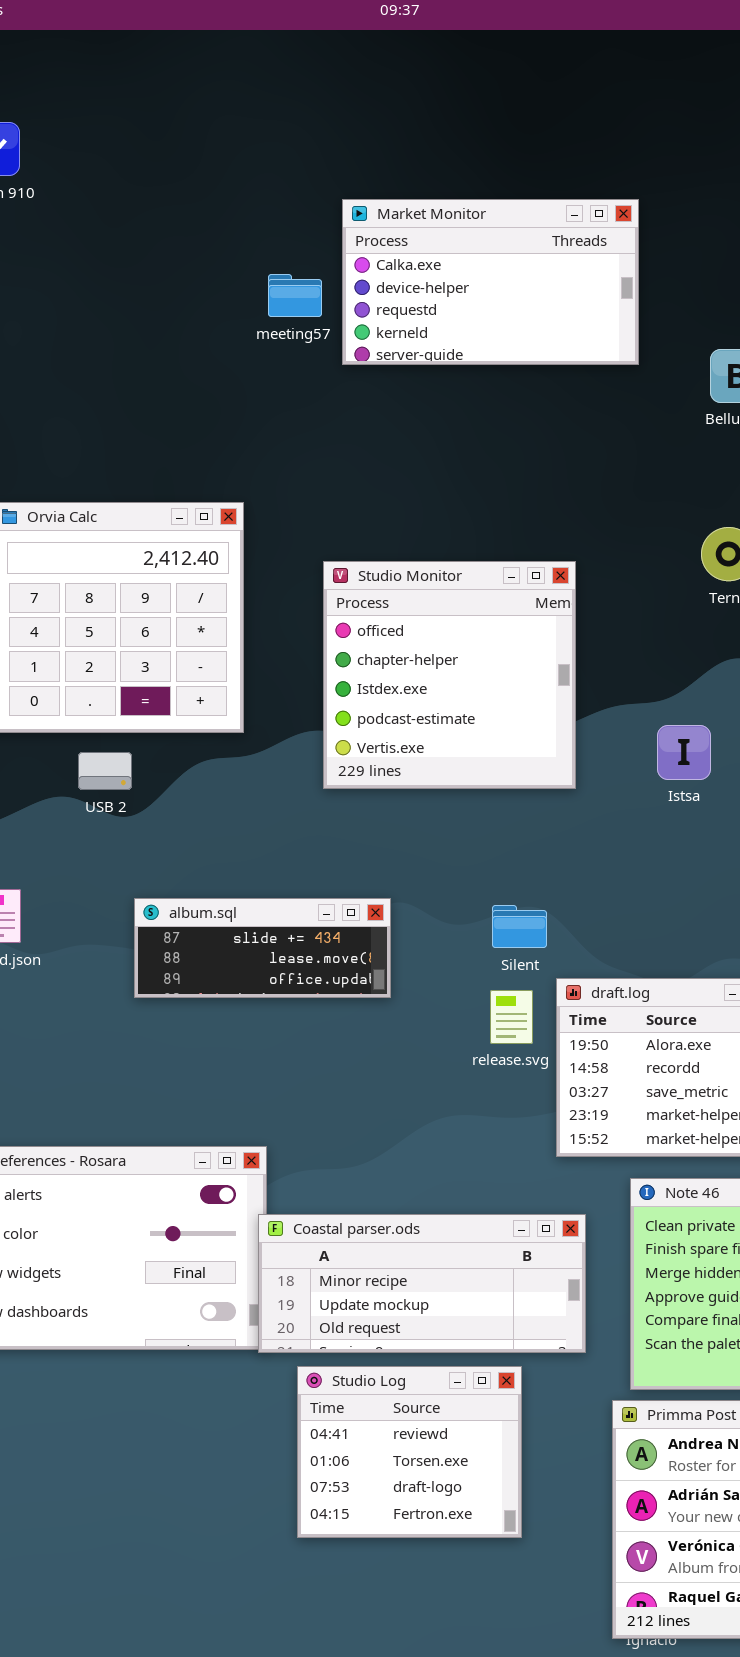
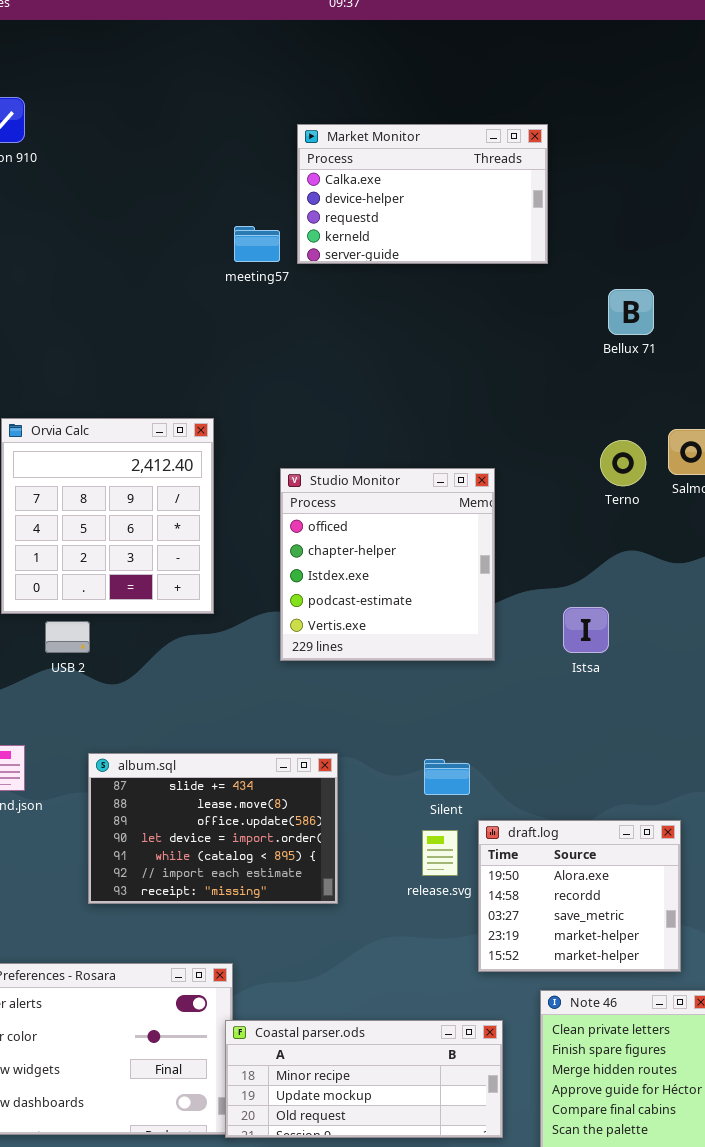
Market Monitor: [342,199,639,365] -> [297,124,548,264], moved
USB 2: [78,752,132,790] -> [45,621,90,653], moved
album.sql: [134,898,391,998] -> [88,753,338,904], resized

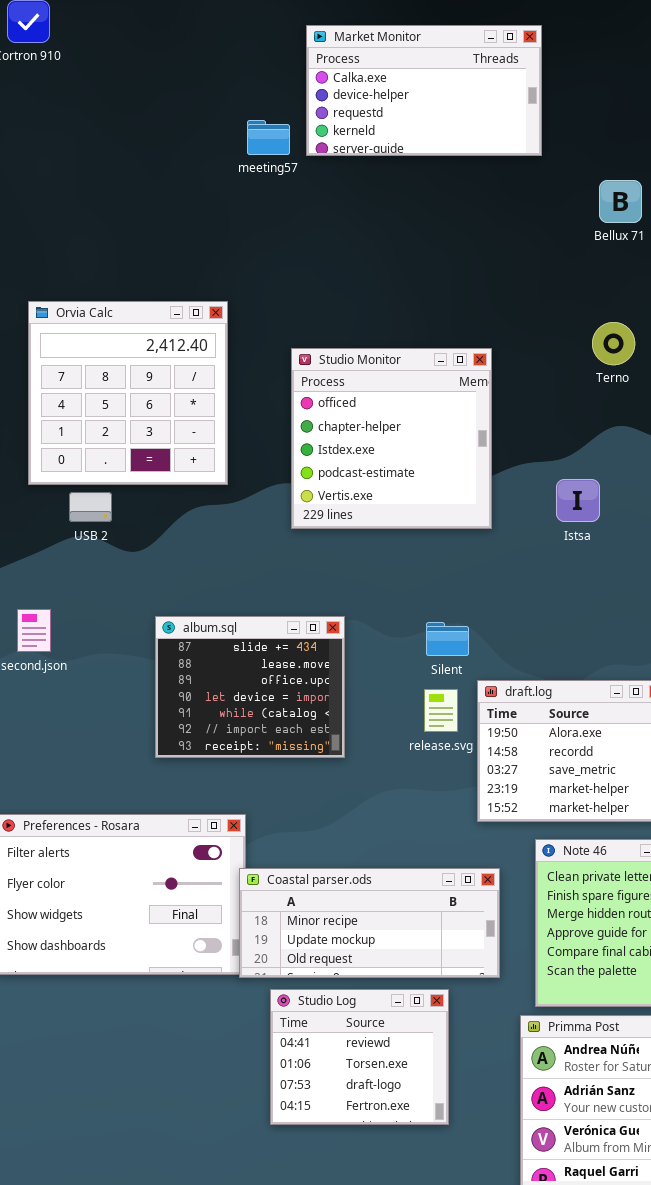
album.sql: [88,753,338,904] -> [155,616,345,758], resized

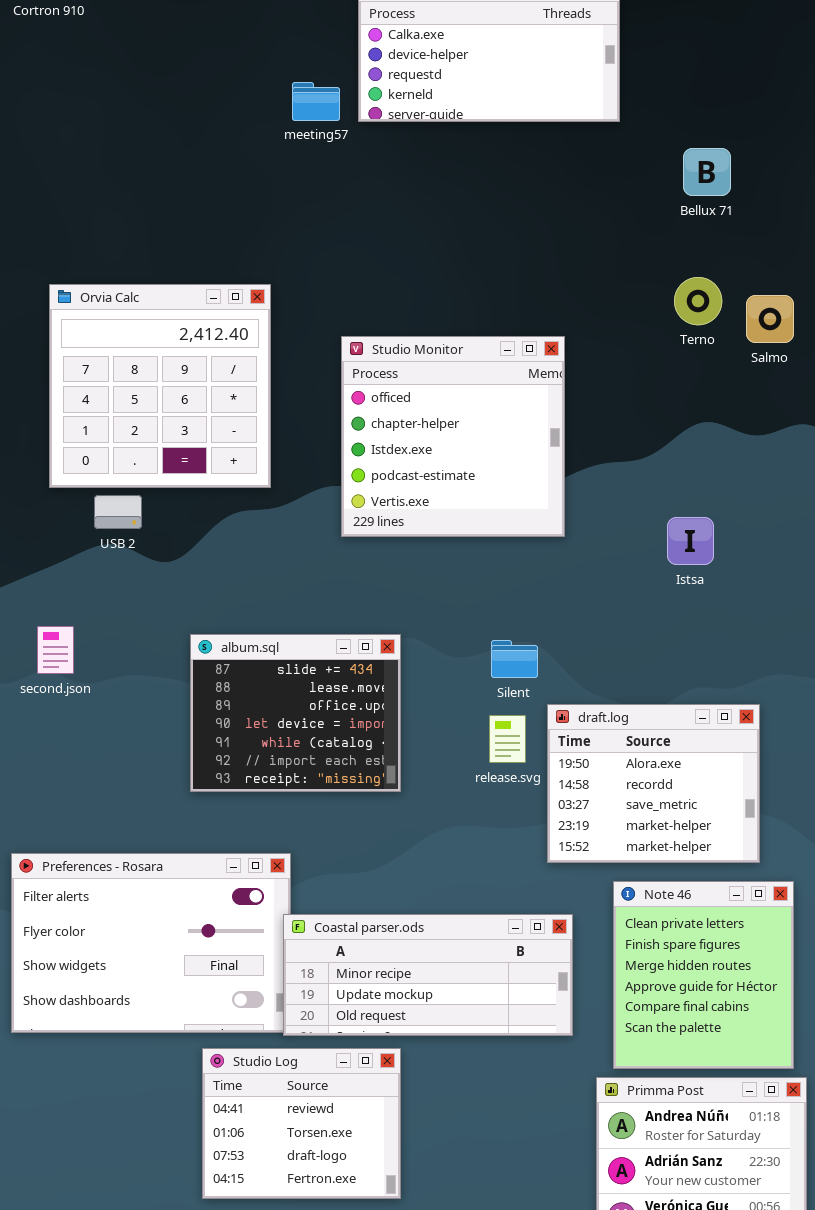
Terno: [592,322,635,365] -> [674,277,722,325], moved
Istsa: [556,479,600,522] -> [667,517,714,565], moved
Studio Log: [270,989,449,1125] -> [202,1048,401,1199], moved

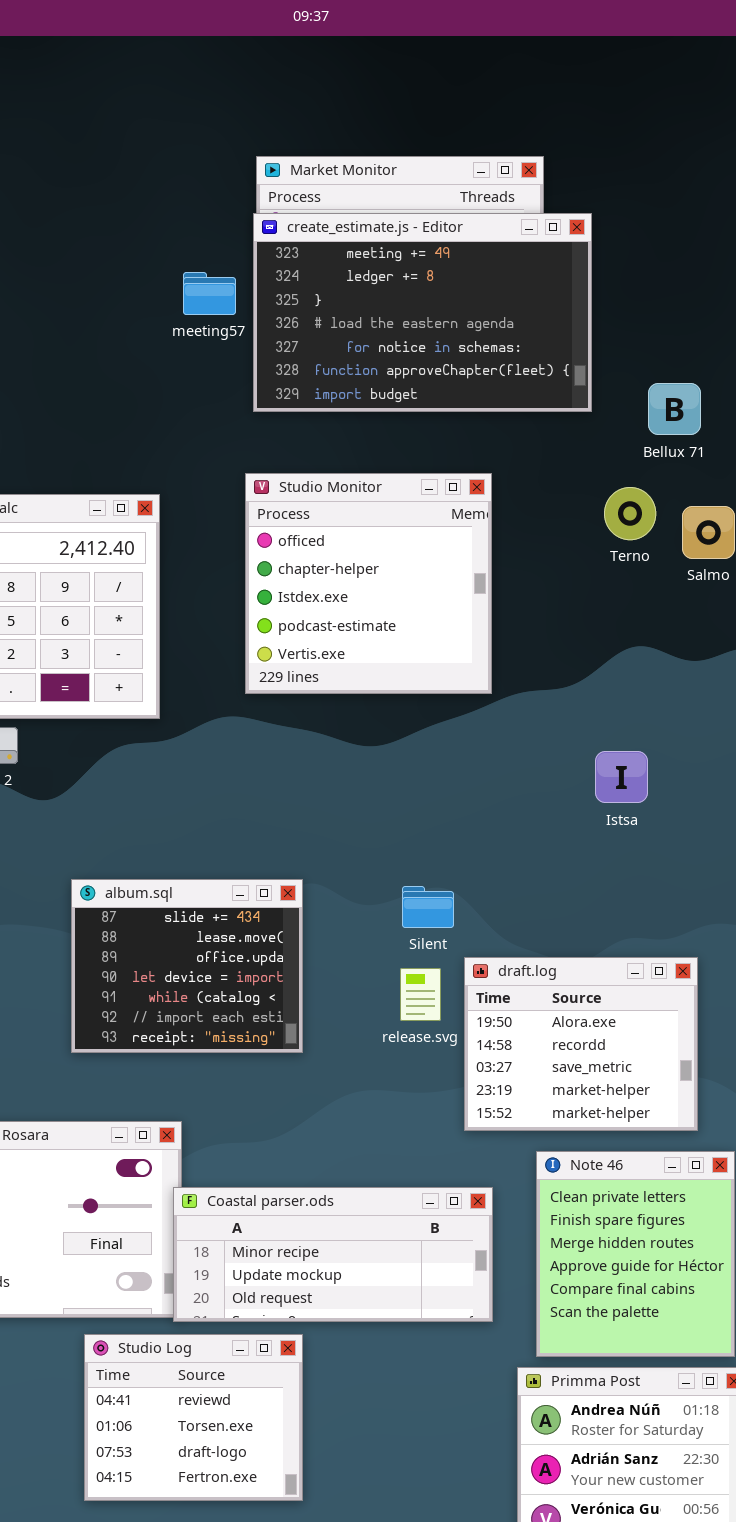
create_estimate.js - Editor: none -> [253,213,592,412], opened
Bellux 71: [683,148,731,196] -> [648,383,701,435], moved
Studio Monitor: [341,336,565,537] -> [245,473,492,694], moved

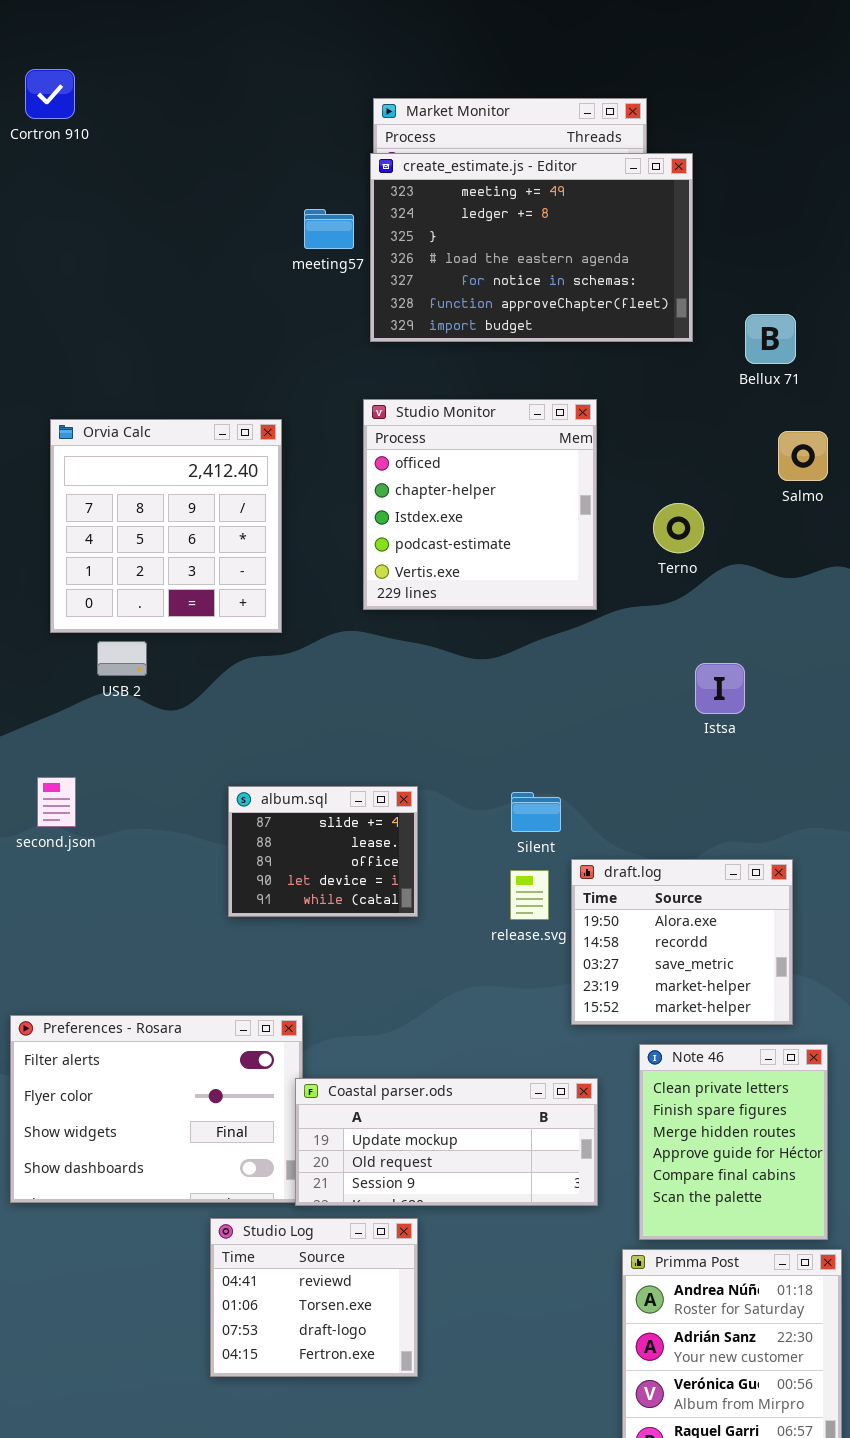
Terno: [604,487,656,540] -> [653,503,704,553], moved
album.sql: [71,879,303,1053] -> [228,786,418,917], resized
Coastal parser.ods: [173,1187,493,1322] -> [295,1078,598,1206], scrolled down 1 row

